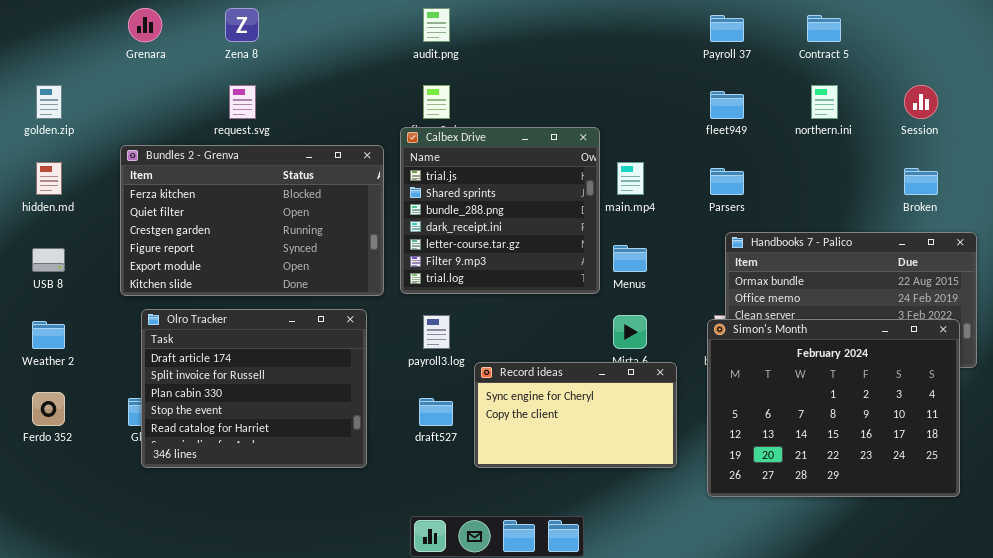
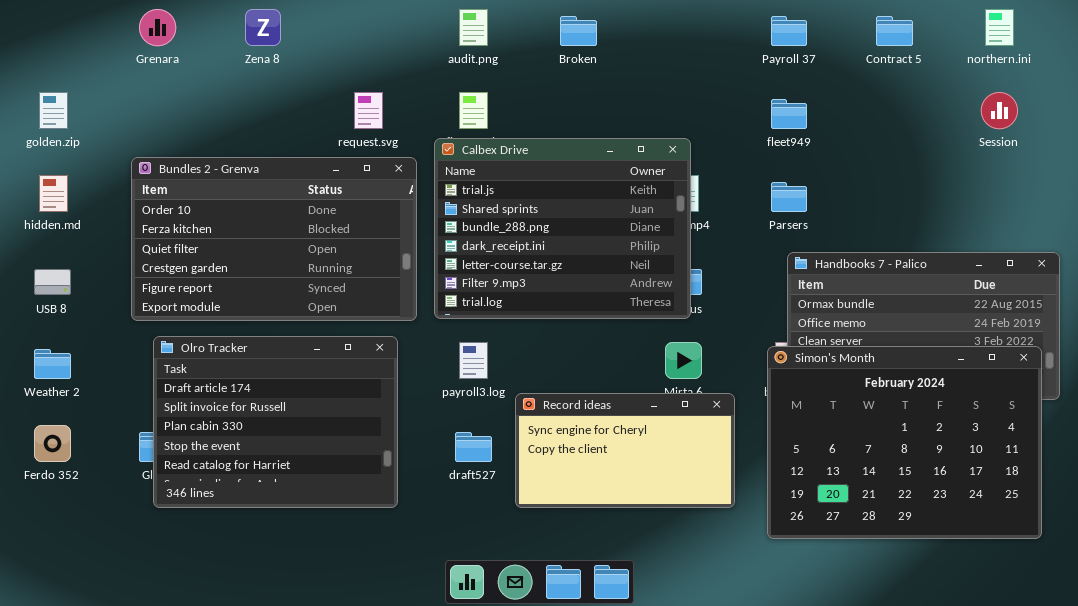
request.svg: [229,85,256,119] -> [354,92,383,129], moved
northern.ini: [811,85,838,119] -> [985,9,1014,46], moved
Calbex Drive: [400,127,600,294] -> [434,138,691,319], resized
Bundles 2 - Grenva: [120,145,384,296] -> [131,157,417,321], scrolled up 1 row
Broken: [904,168,938,195] -> [560,16,597,46], moved

